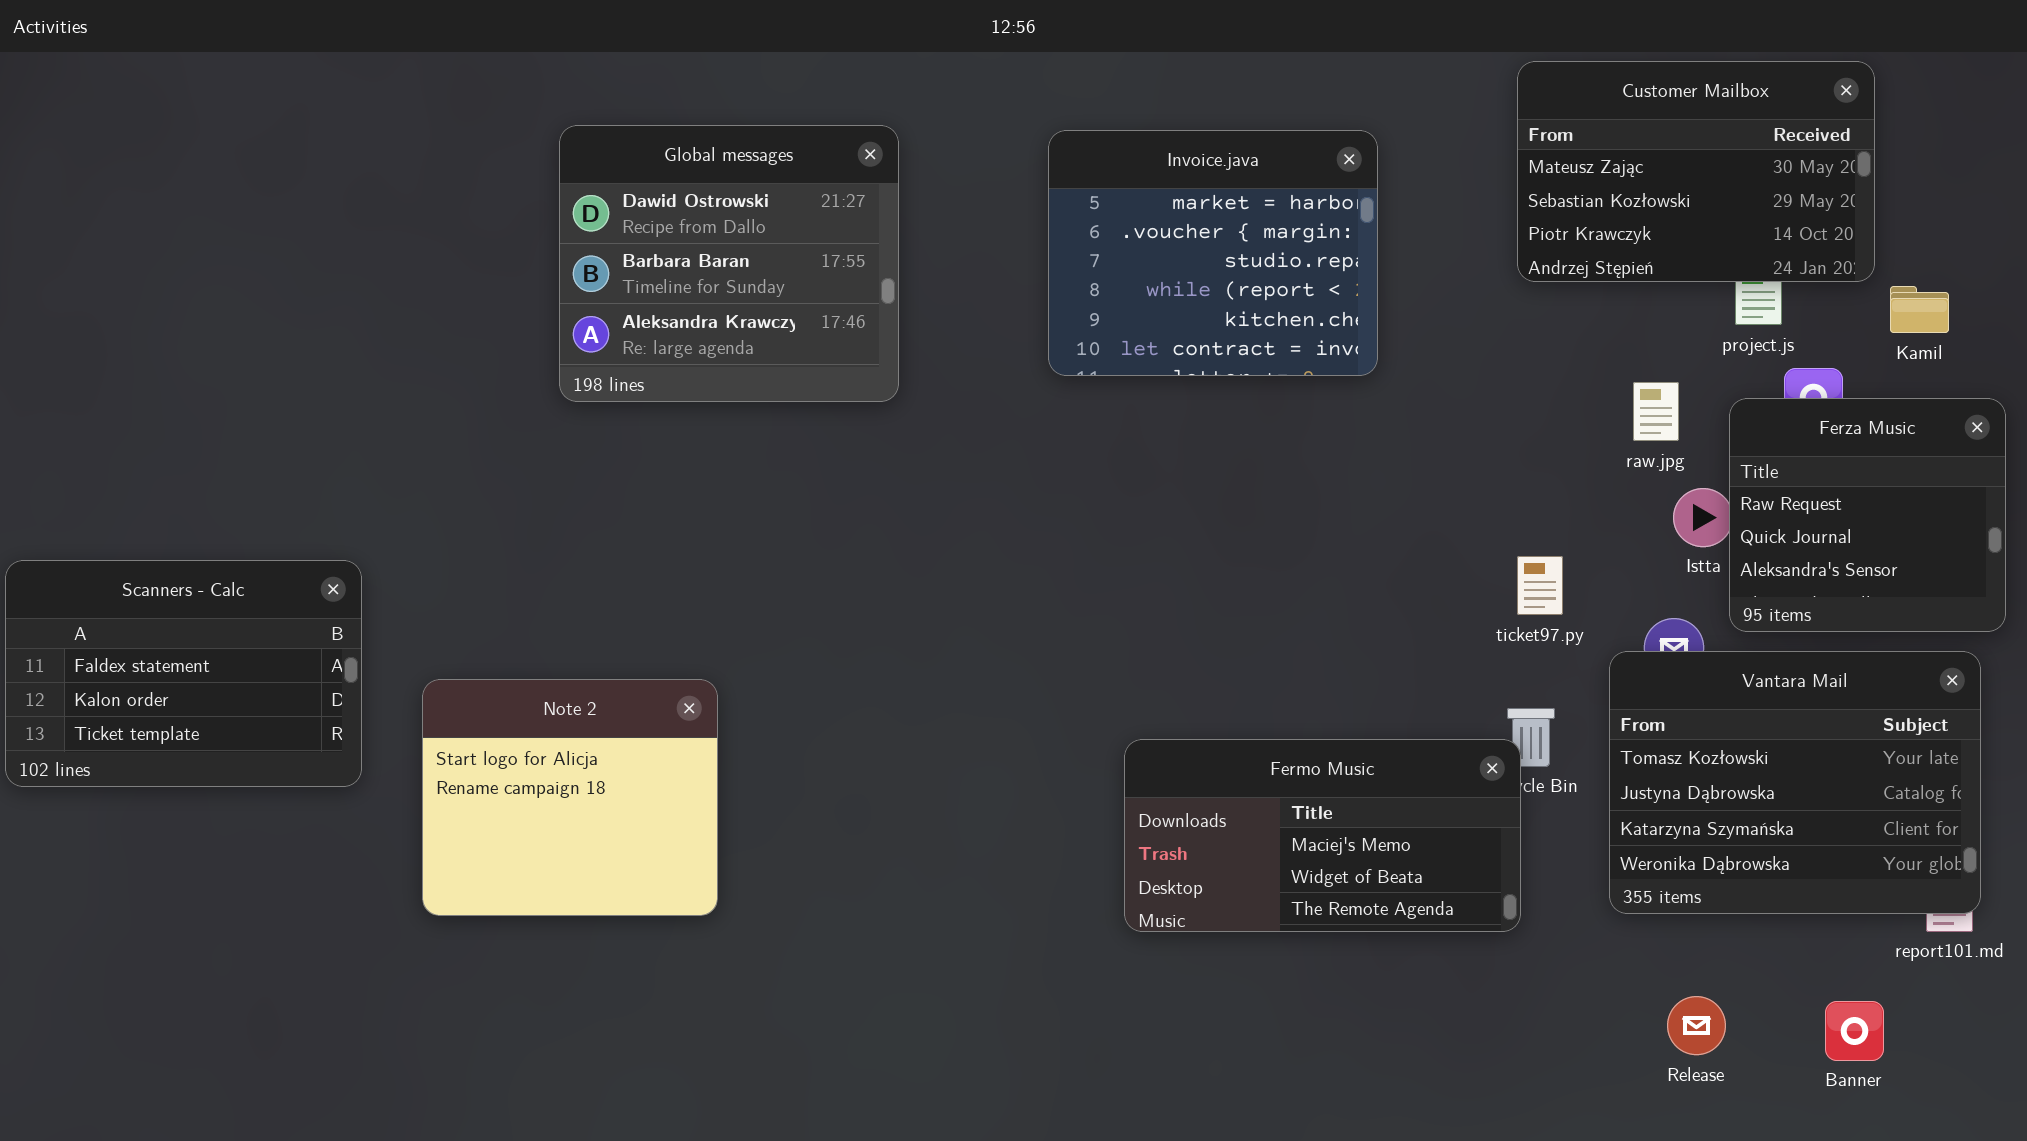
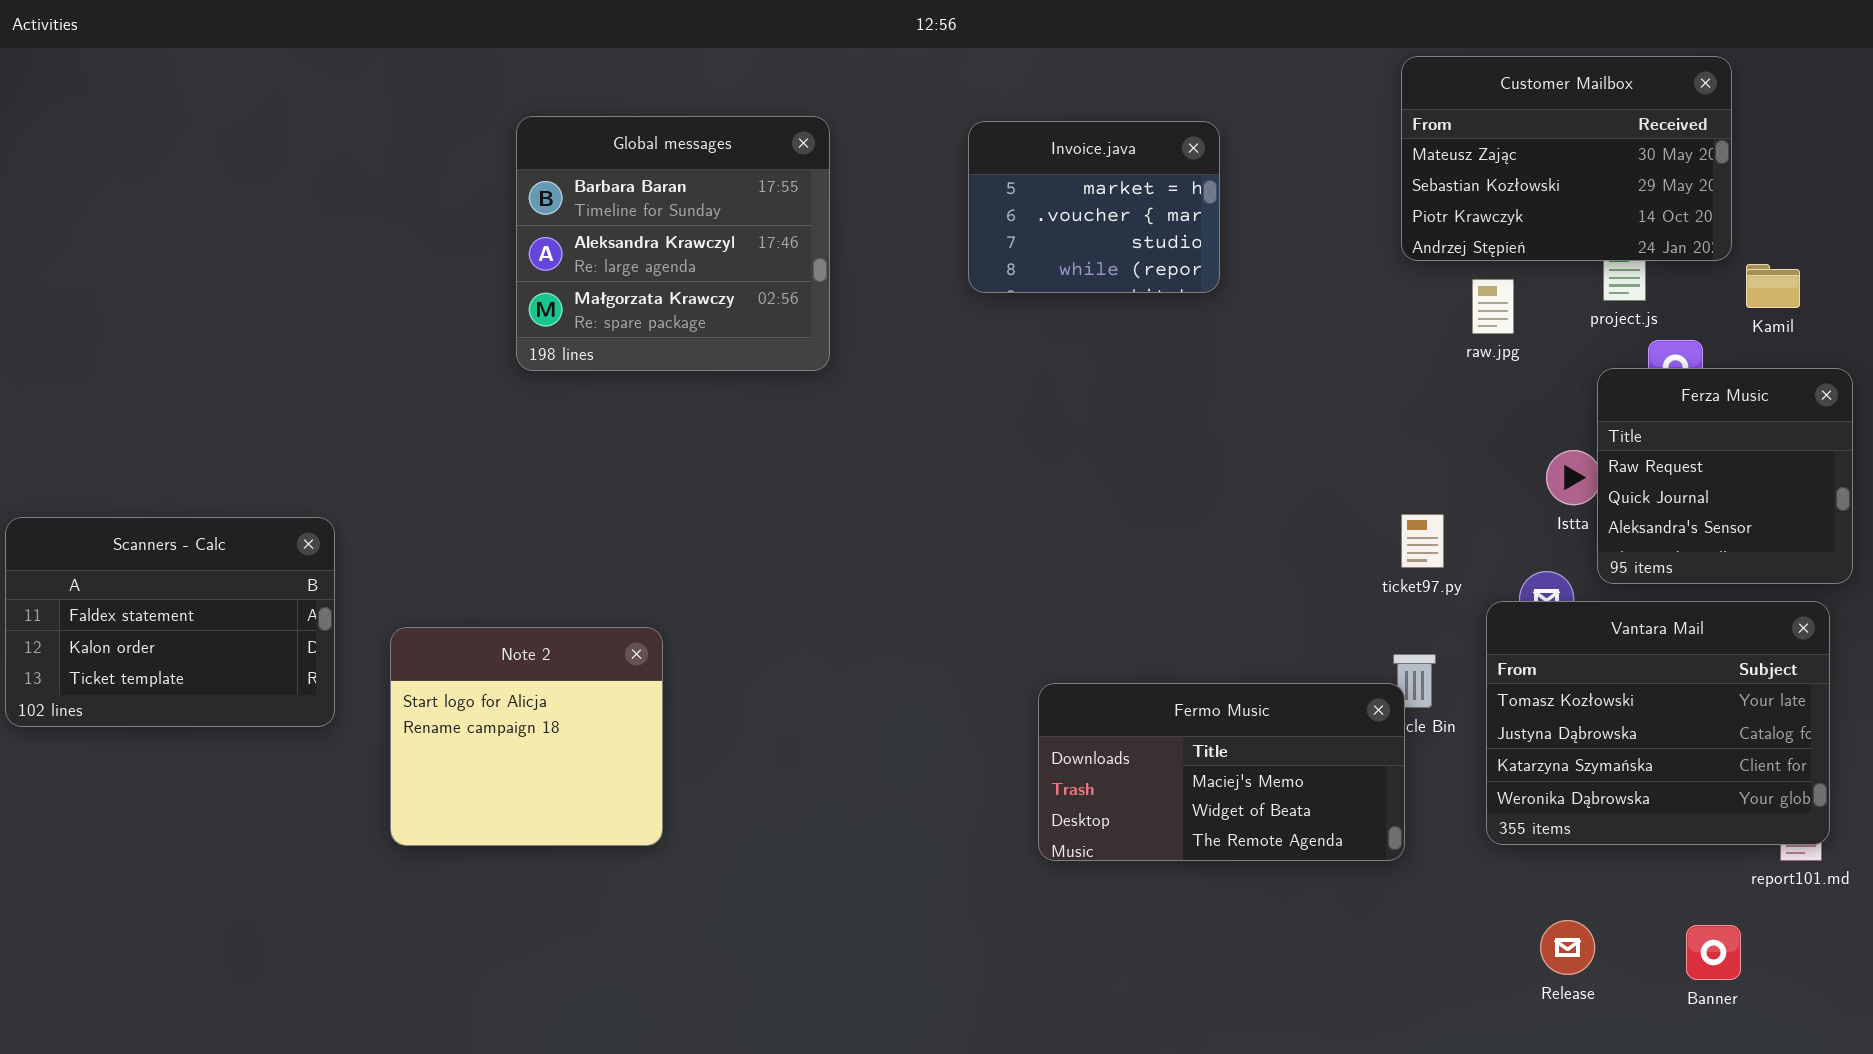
Global messages: [559,125,899,402] -> [516,116,830,371], scrolled down 1 row
Invoice.java: [1048,130,1378,376] -> [968,121,1220,293], resized
raw.jpg: [1633,382,1679,441] -> [1472,279,1514,334], moved

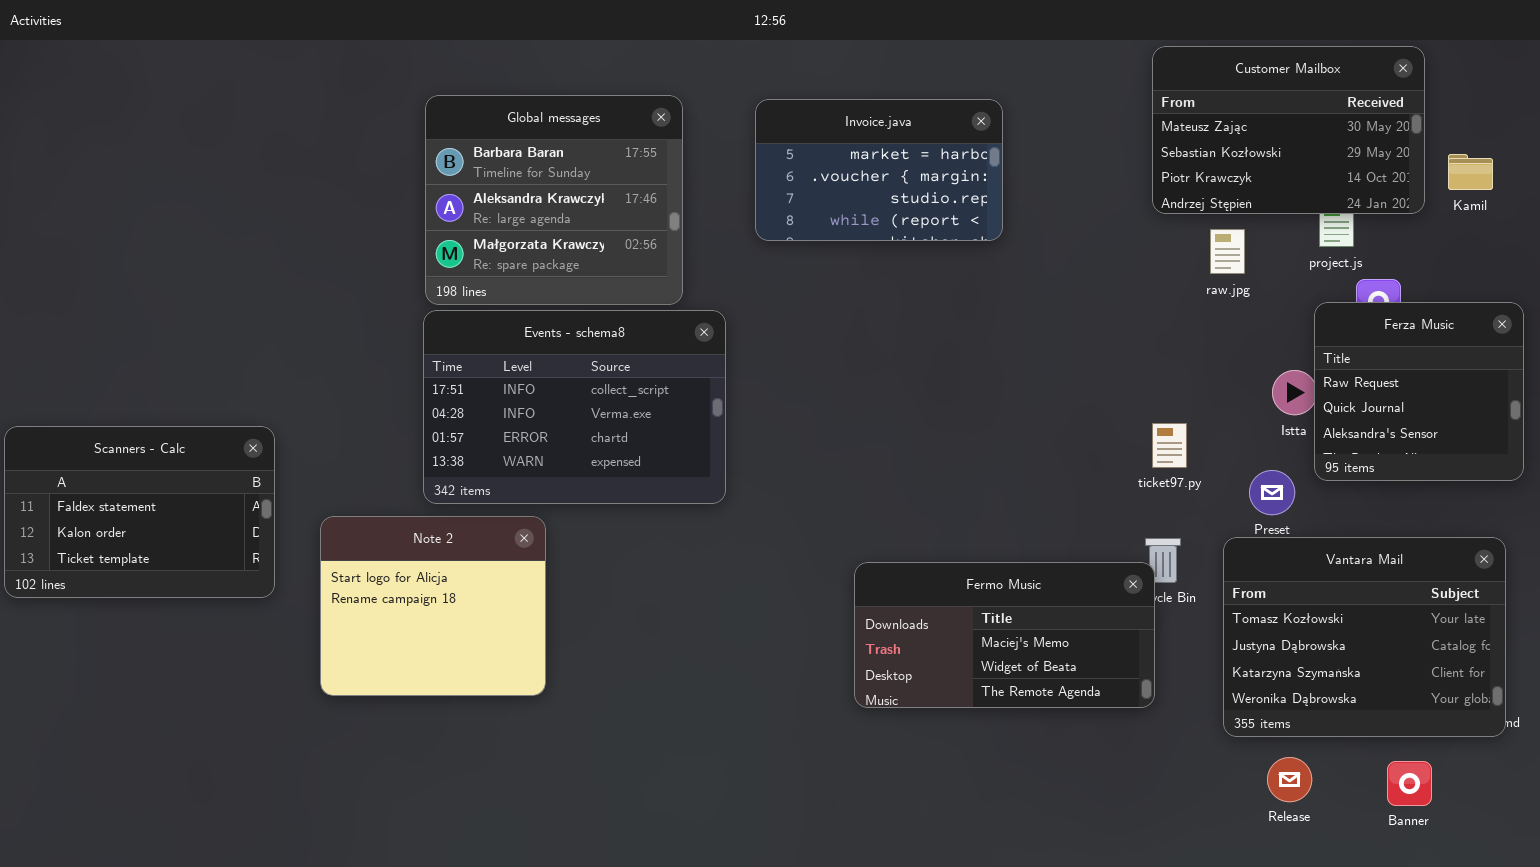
Invoice.java: [968,121,1220,293] -> [755,99,1003,241], resized
Kamil: [1746,264,1800,308] -> [1448,154,1493,190], moved
Events - schema8: none -> [423,310,726,504], opened
Vantara Mail: [1486,601,1830,845] -> [1223,537,1506,737], moved

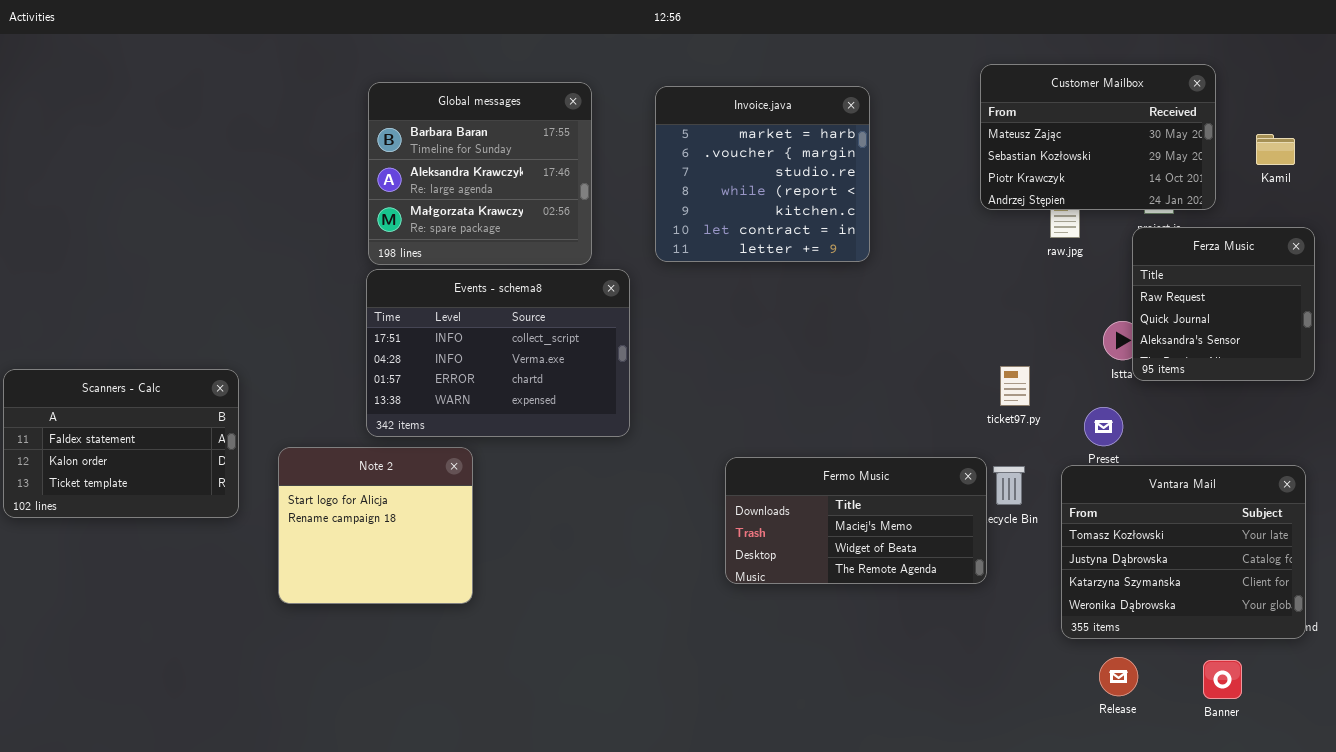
Customer Mailbox: [1152,46,1425,214] -> [980,64,1216,210], moved
Invoice.java: [755,99,1003,241] -> [655,86,870,262], resized
Ferza Music: [1314,302,1524,481] -> [1132,227,1315,381], moved
Fermo Music: [854,562,1155,708] -> [725,457,987,584], moved

